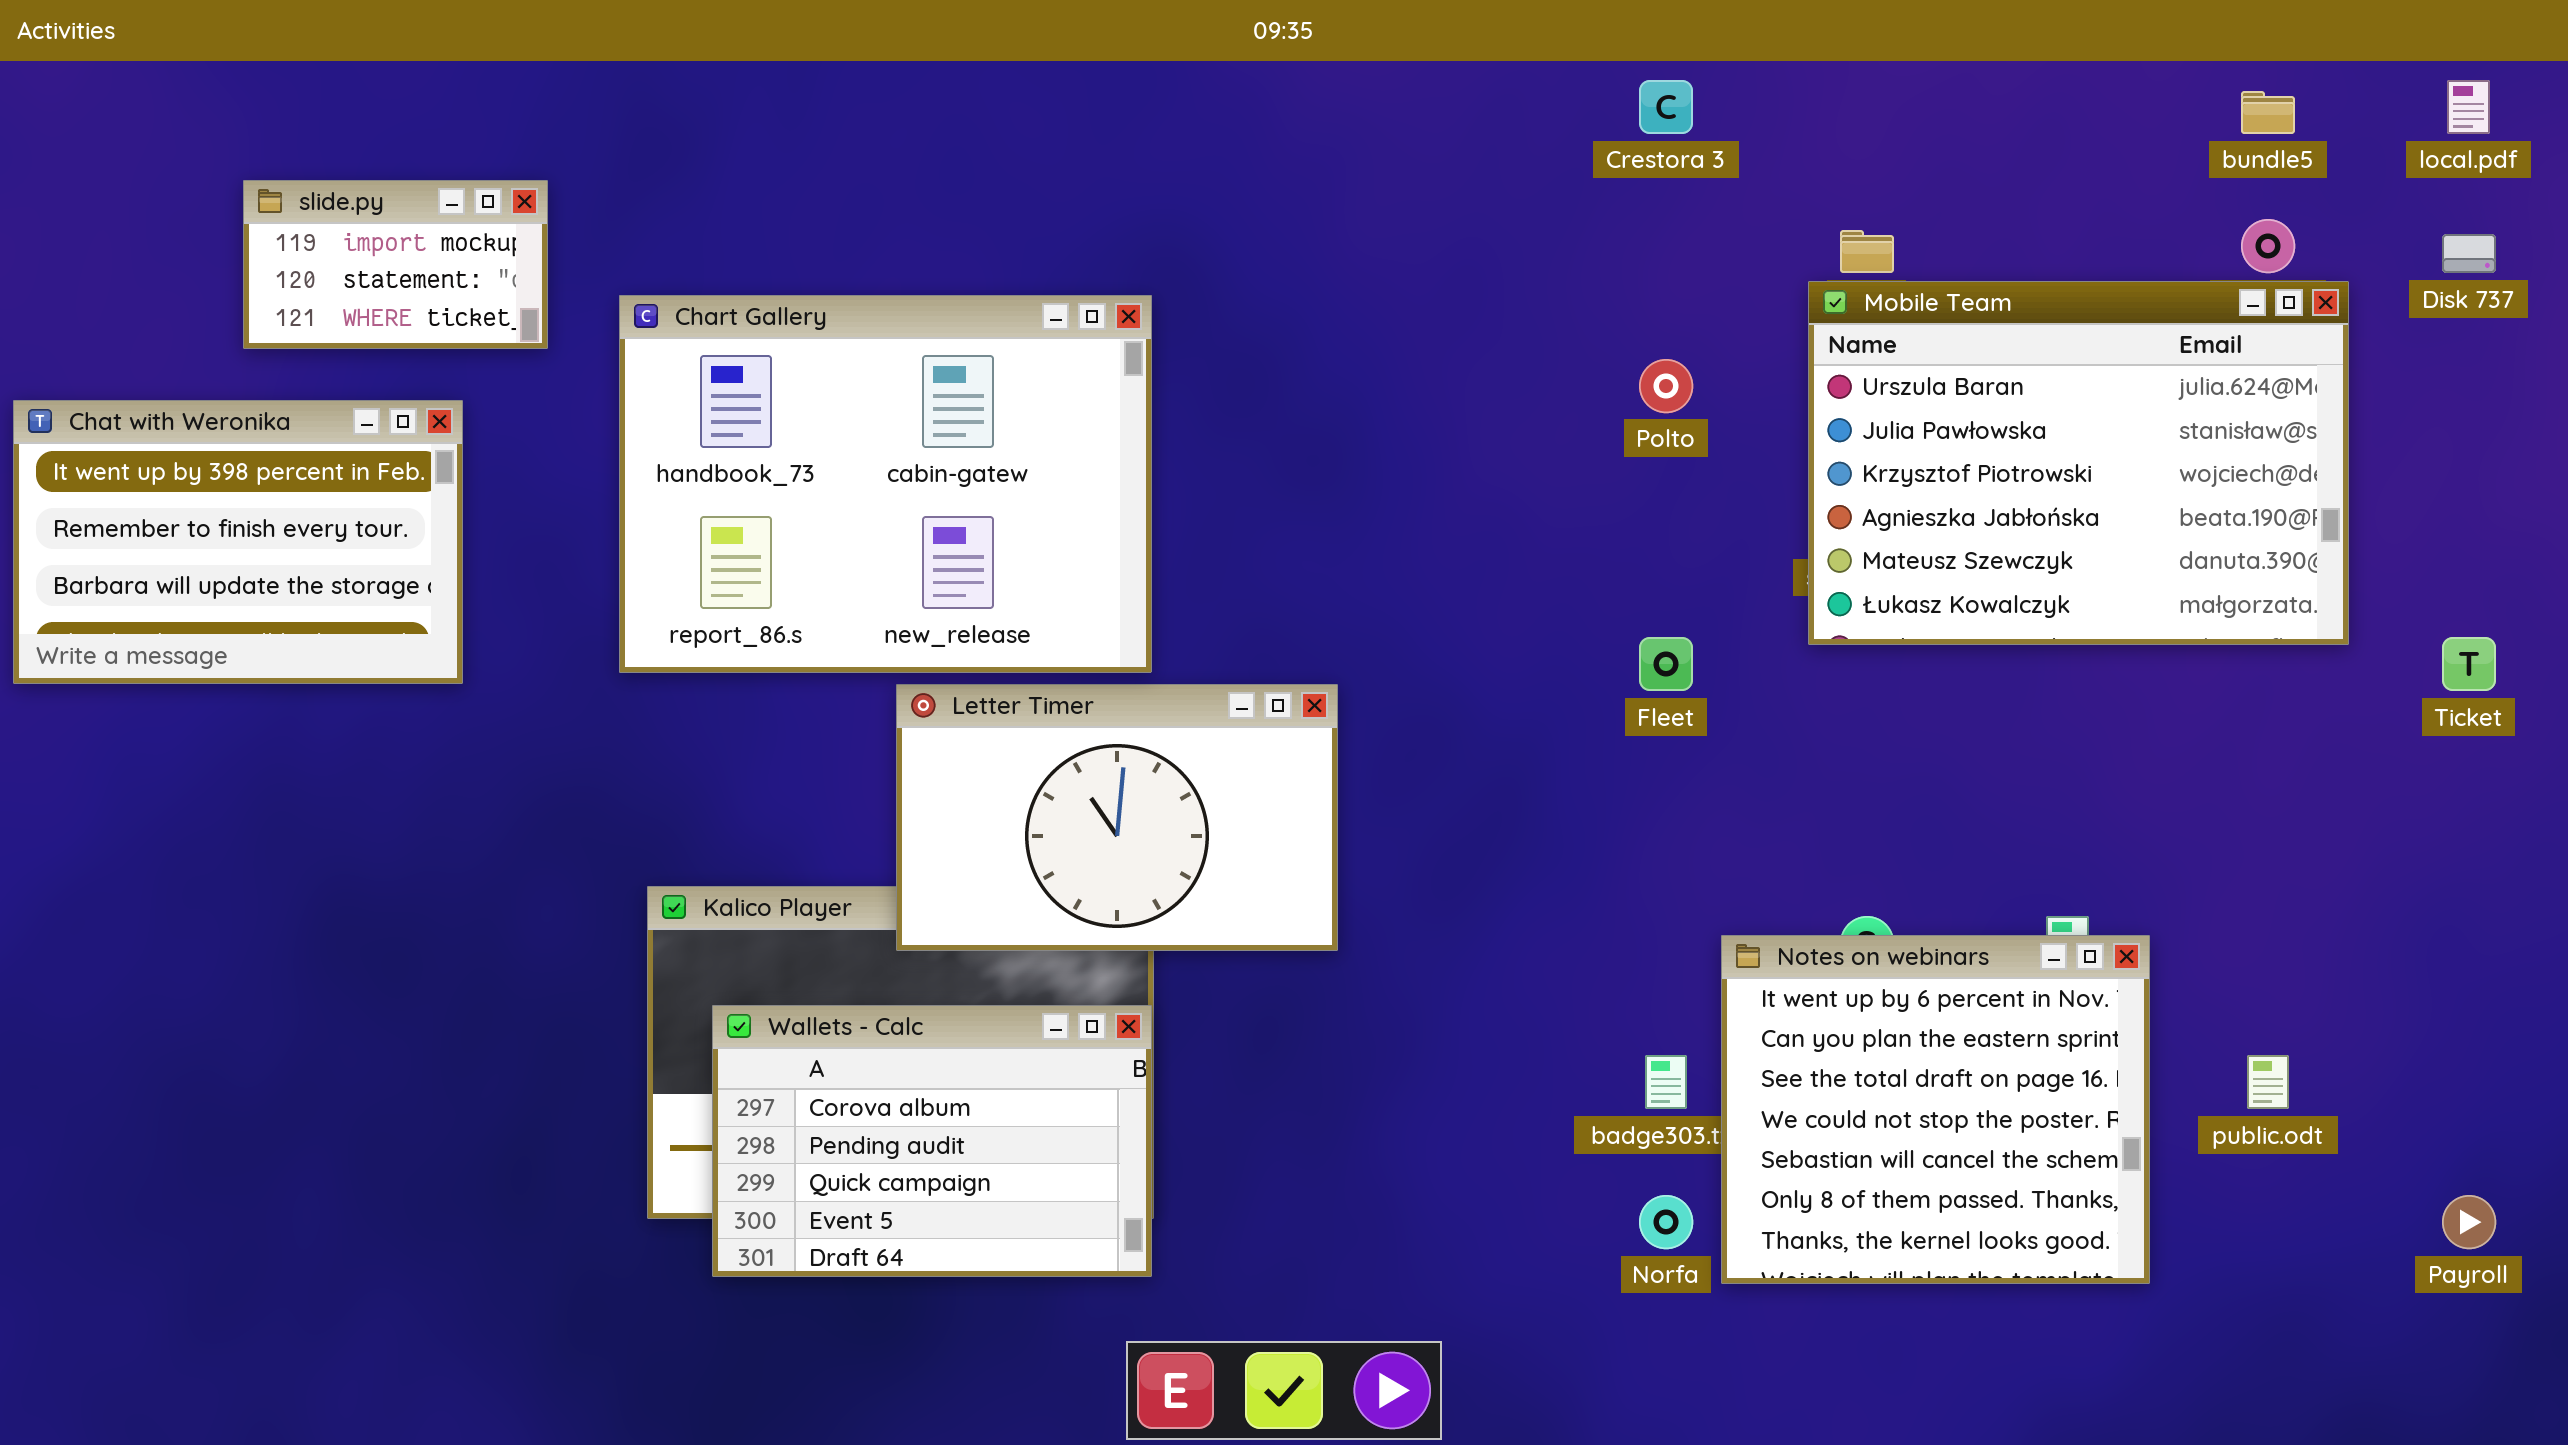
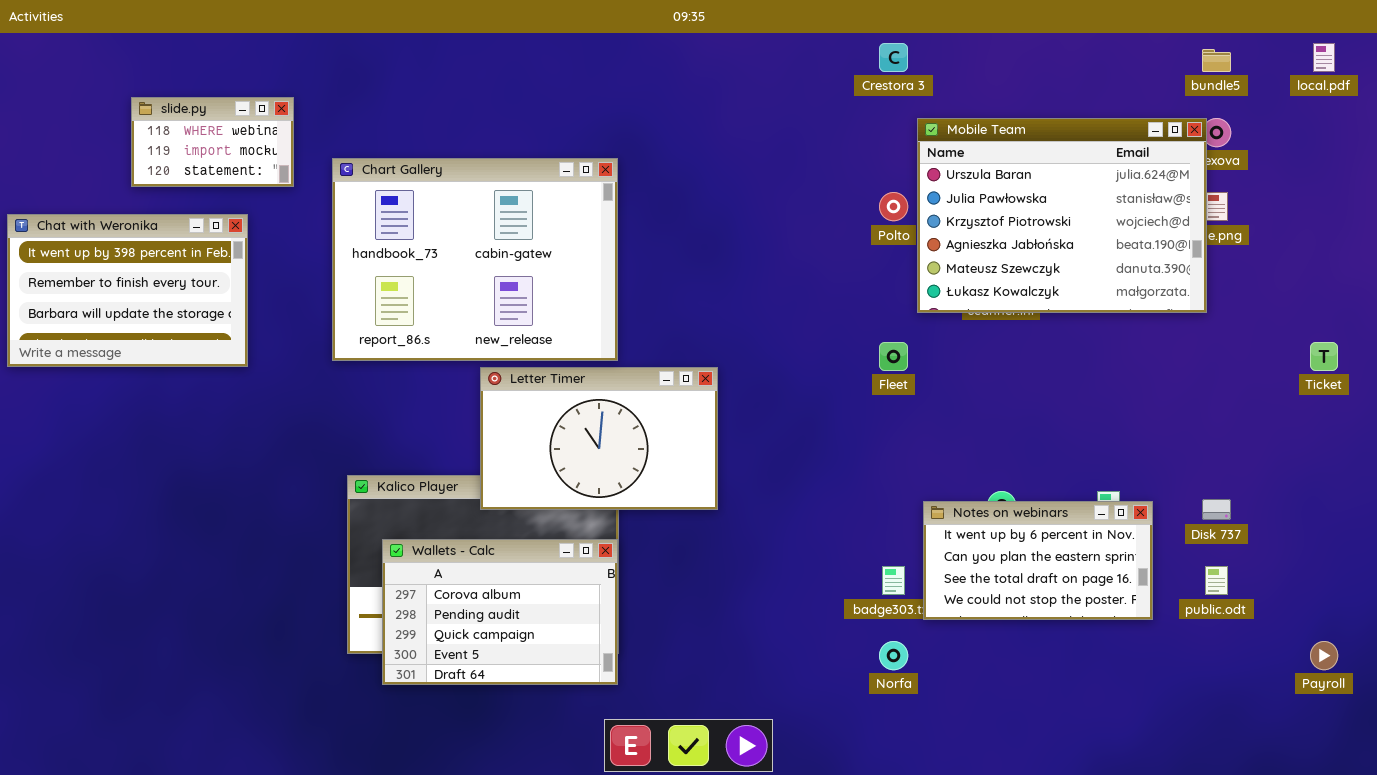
slide.py: [243,180,548,349] -> [131,97,294,187], scrolled up 1 row
Disk 737: [2442,234,2496,273] -> [1202,499,1231,520], moved
Mobile Team: [1808,281,2349,645] -> [917,118,1207,313], moved
Notes on webinars: [1721,935,2150,1284] -> [923,501,1153,620], resized

